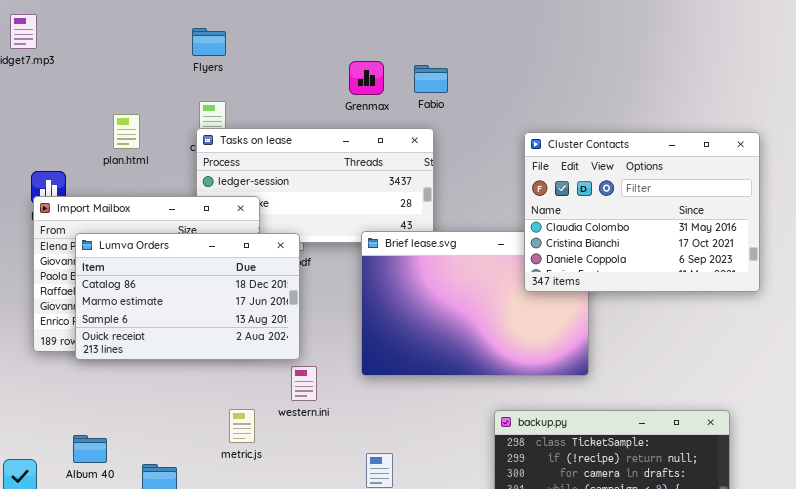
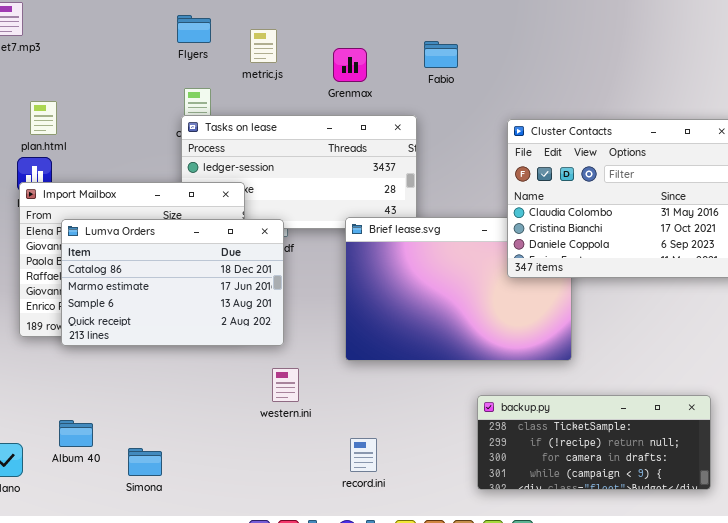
Fabio: [414,65,448,93] -> [424,41,458,68], moved
plan.html: [113,114,140,149] -> [30,101,57,135], moved
western.ini: [291,366,317,401] -> [272,368,299,402], moved
metric.js: [229,409,255,443] -> [250,29,277,63], moved

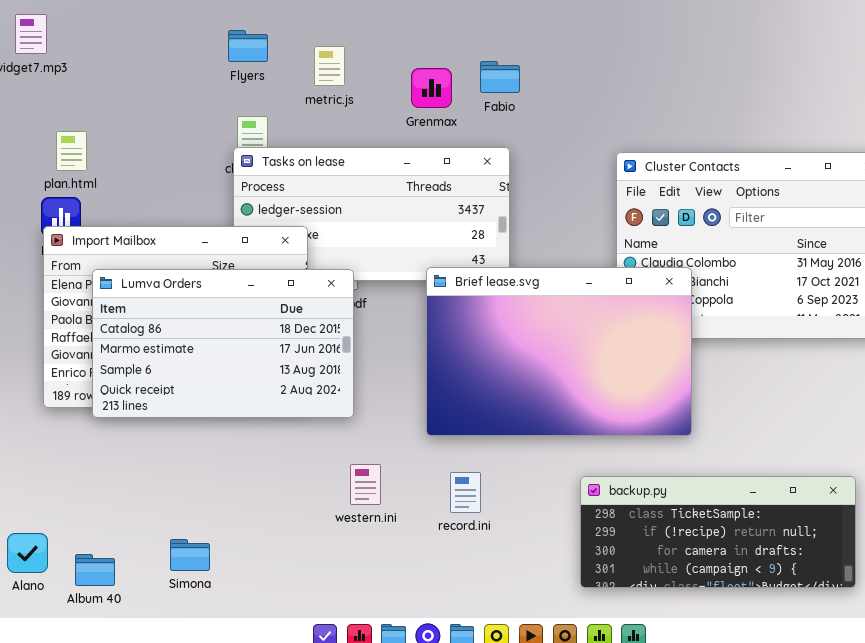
Fabio: [424,41,458,68] -> [480,61,520,93], moved
Brief lease.svg: [345,217,572,361] -> [426,267,692,436], raised
western.ini: [272,368,299,402] -> [350,464,381,505], moved
Album 40: [59,420,93,447] -> [75,554,115,586], moved
record.ini: [350,438,377,472] -> [450,472,481,513], moved

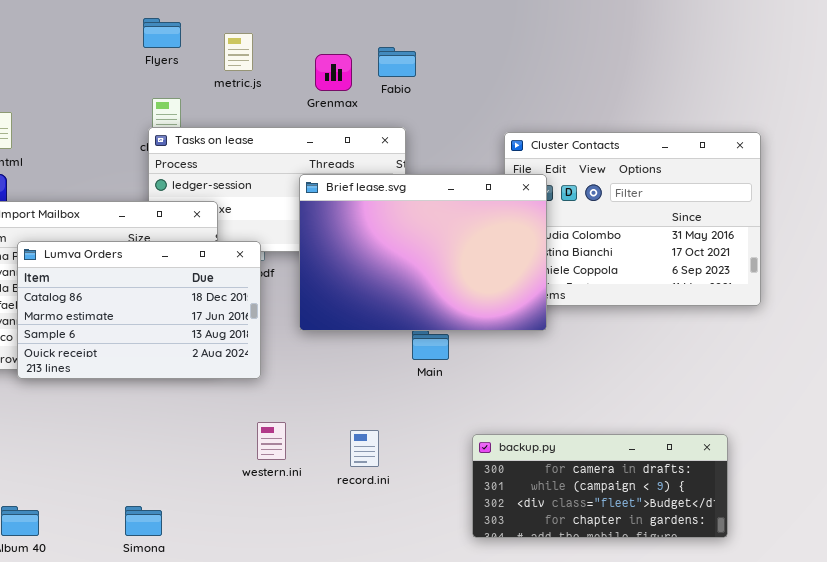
Brief lease.svg: [426,267,692,436] -> [299,174,547,331], moved
backup.py: [580,476,856,588] -> [472,434,728,538], scrolled down 2 rows
Simona: [170,539,210,571] -> [125,506,162,536], moved

